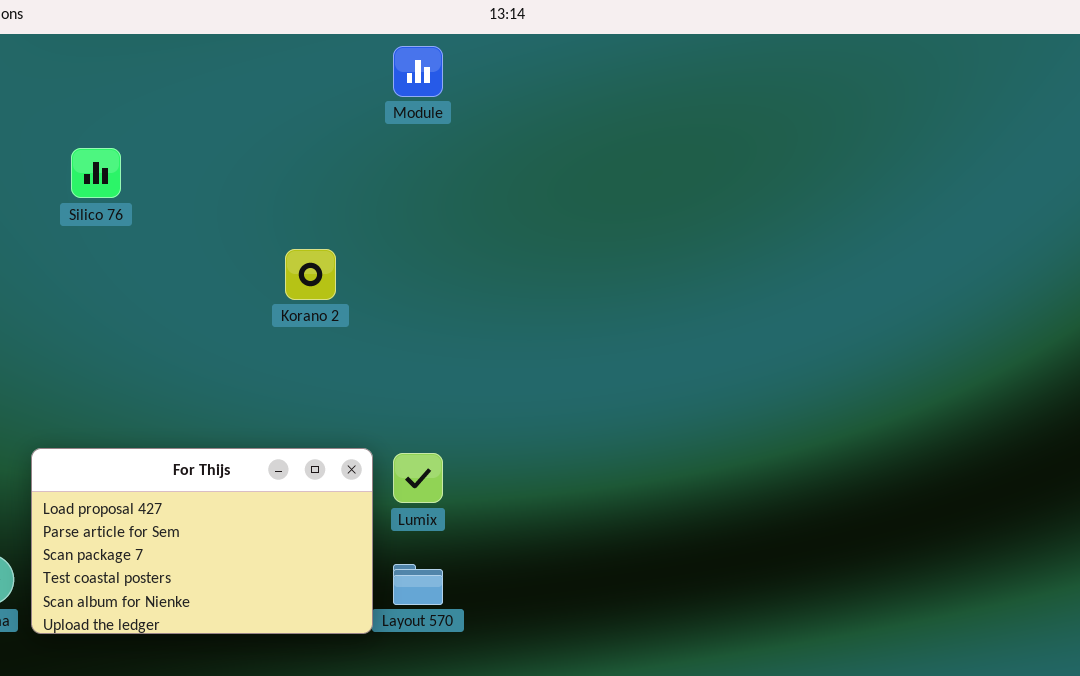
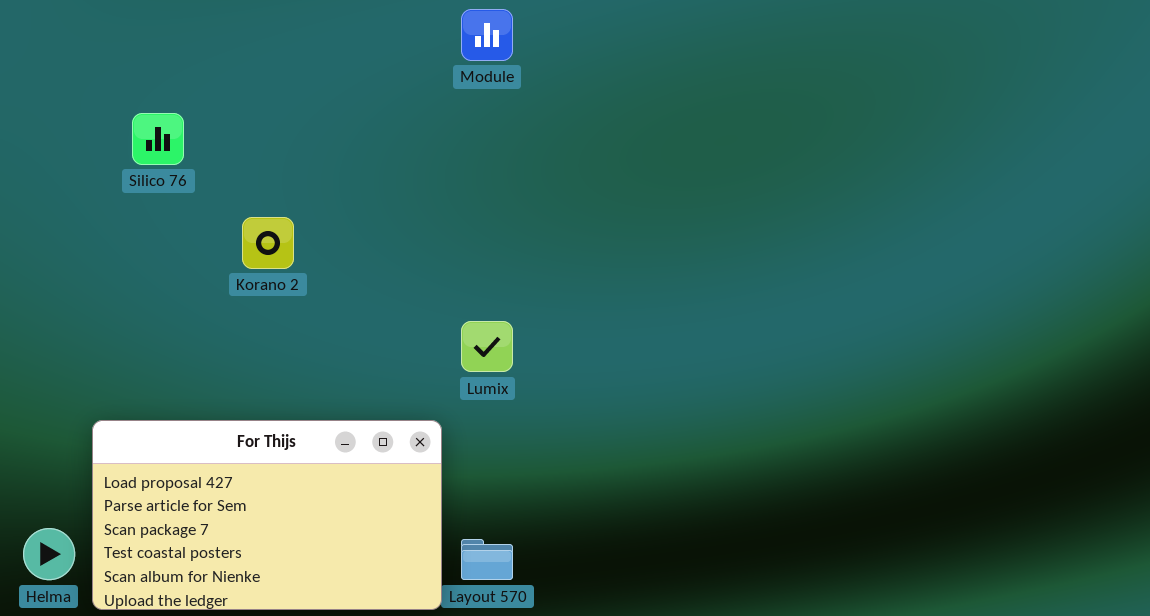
Korano 2: [285,249,336,300] -> [242,217,294,269], moved
Lumix: [393,453,443,503] -> [461,321,513,372], moved

